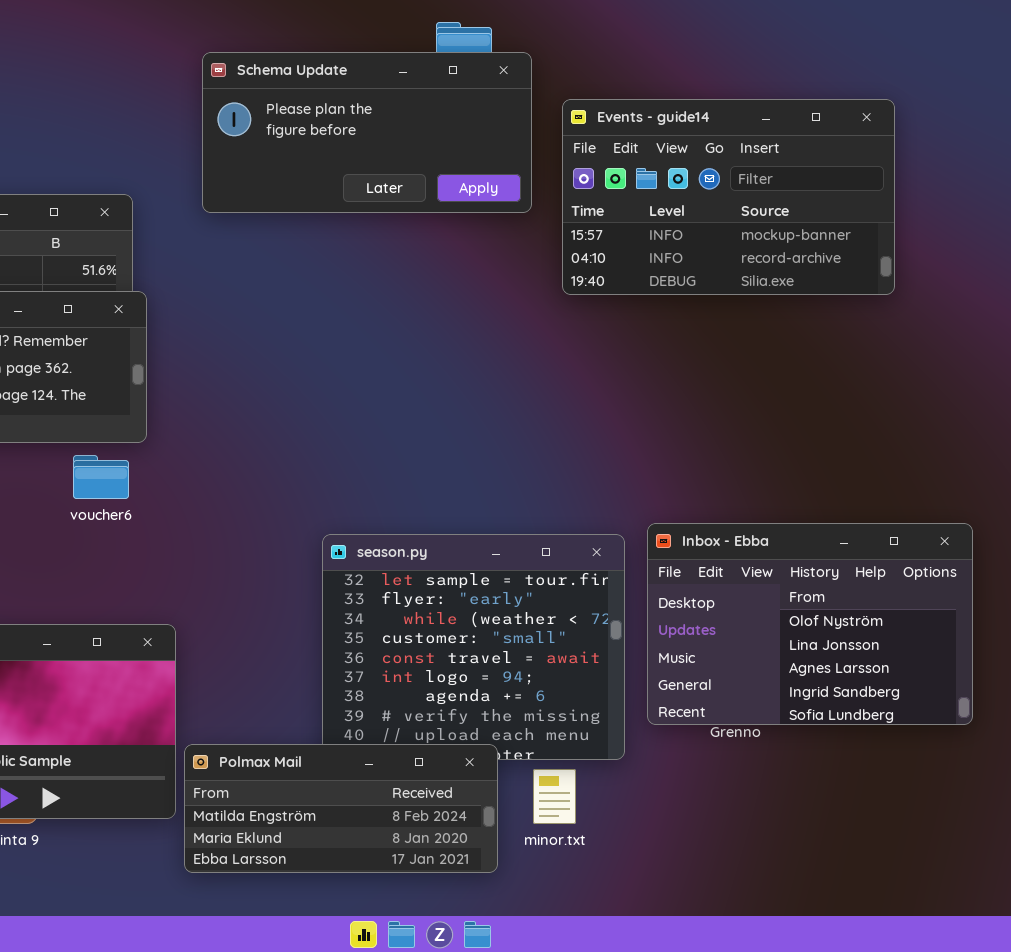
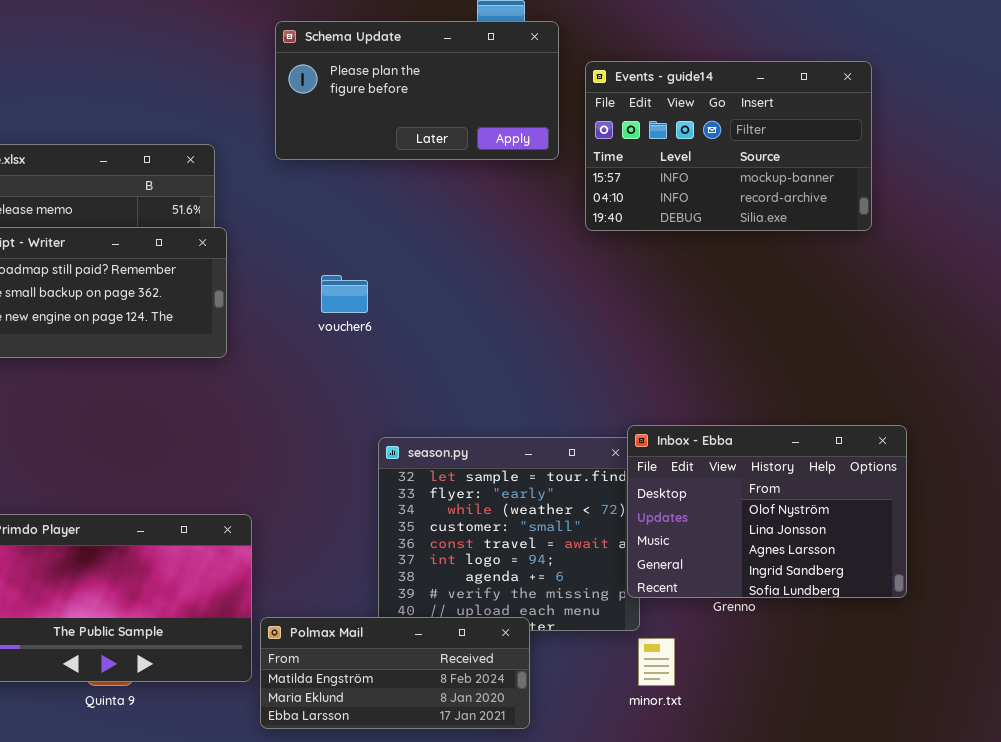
voucher6: [73,455,129,499] -> [321,275,368,313], moved
Inbox - Ebba: [647,523,973,725] -> [627,425,907,598], moved
minor.txt: [533,769,576,824] -> [638,638,675,686], moved

